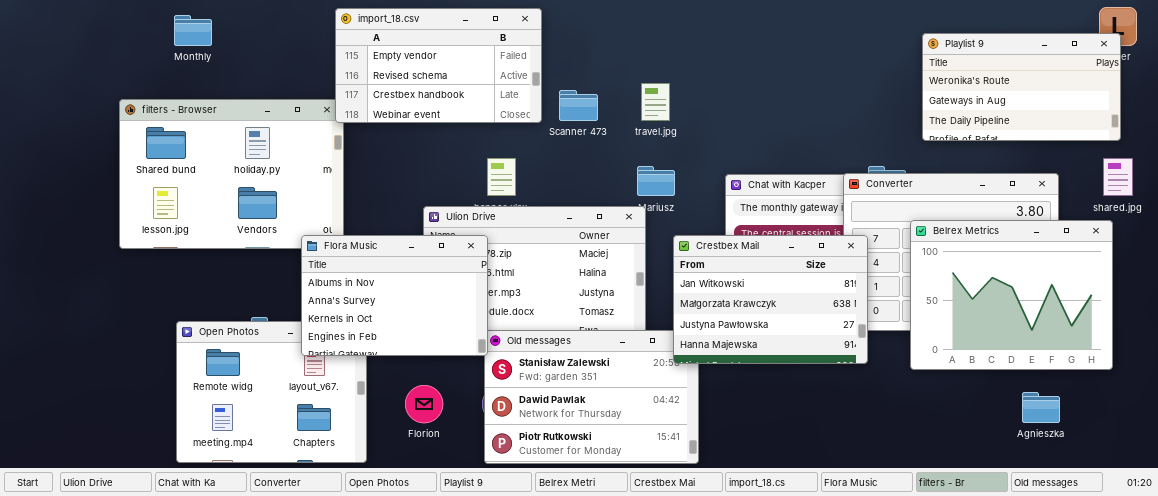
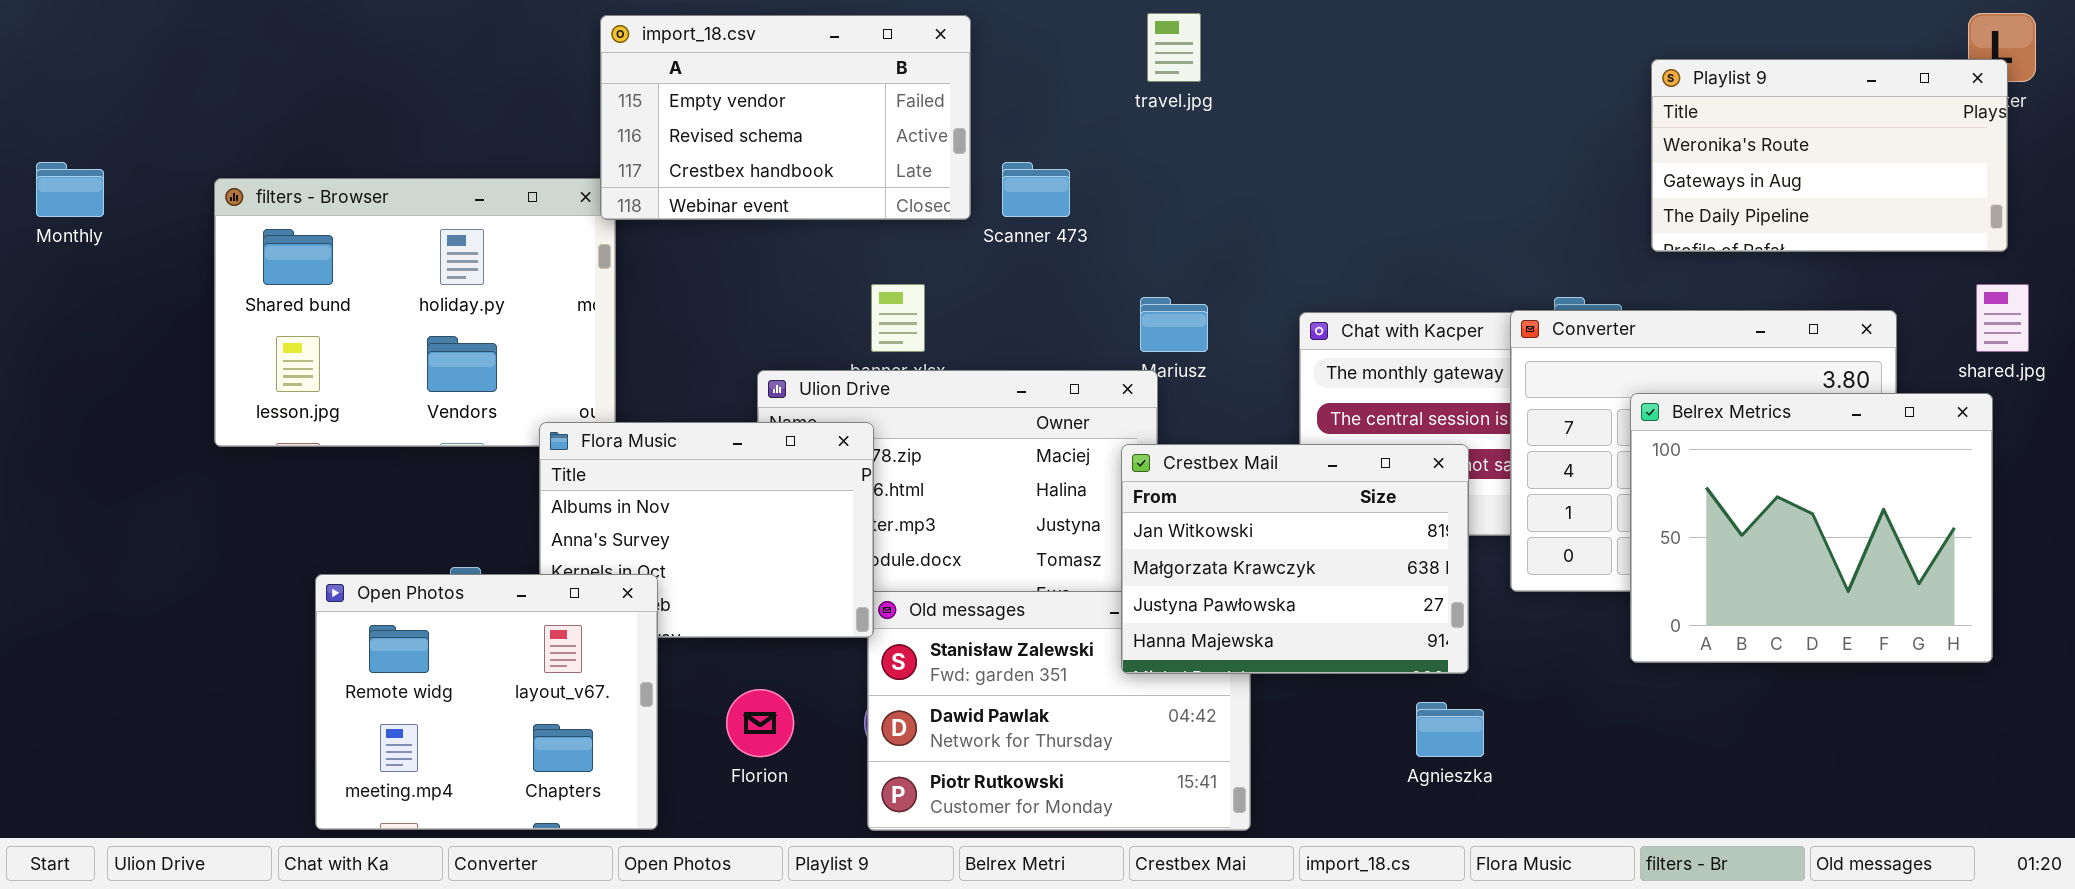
Monthly: [174,15,212,46] -> [36,162,104,217], moved
travel.jpg: [641,83,670,121] -> [1147,13,1201,82], moved
Crestbex Mail: [673,235,868,364] -> [1121,444,1469,674], moved
Open Photos: [176,321,367,463] -> [315,574,658,830], raised
Agnieszka: [1022,392,1060,423] -> [1416,702,1484,757], moved

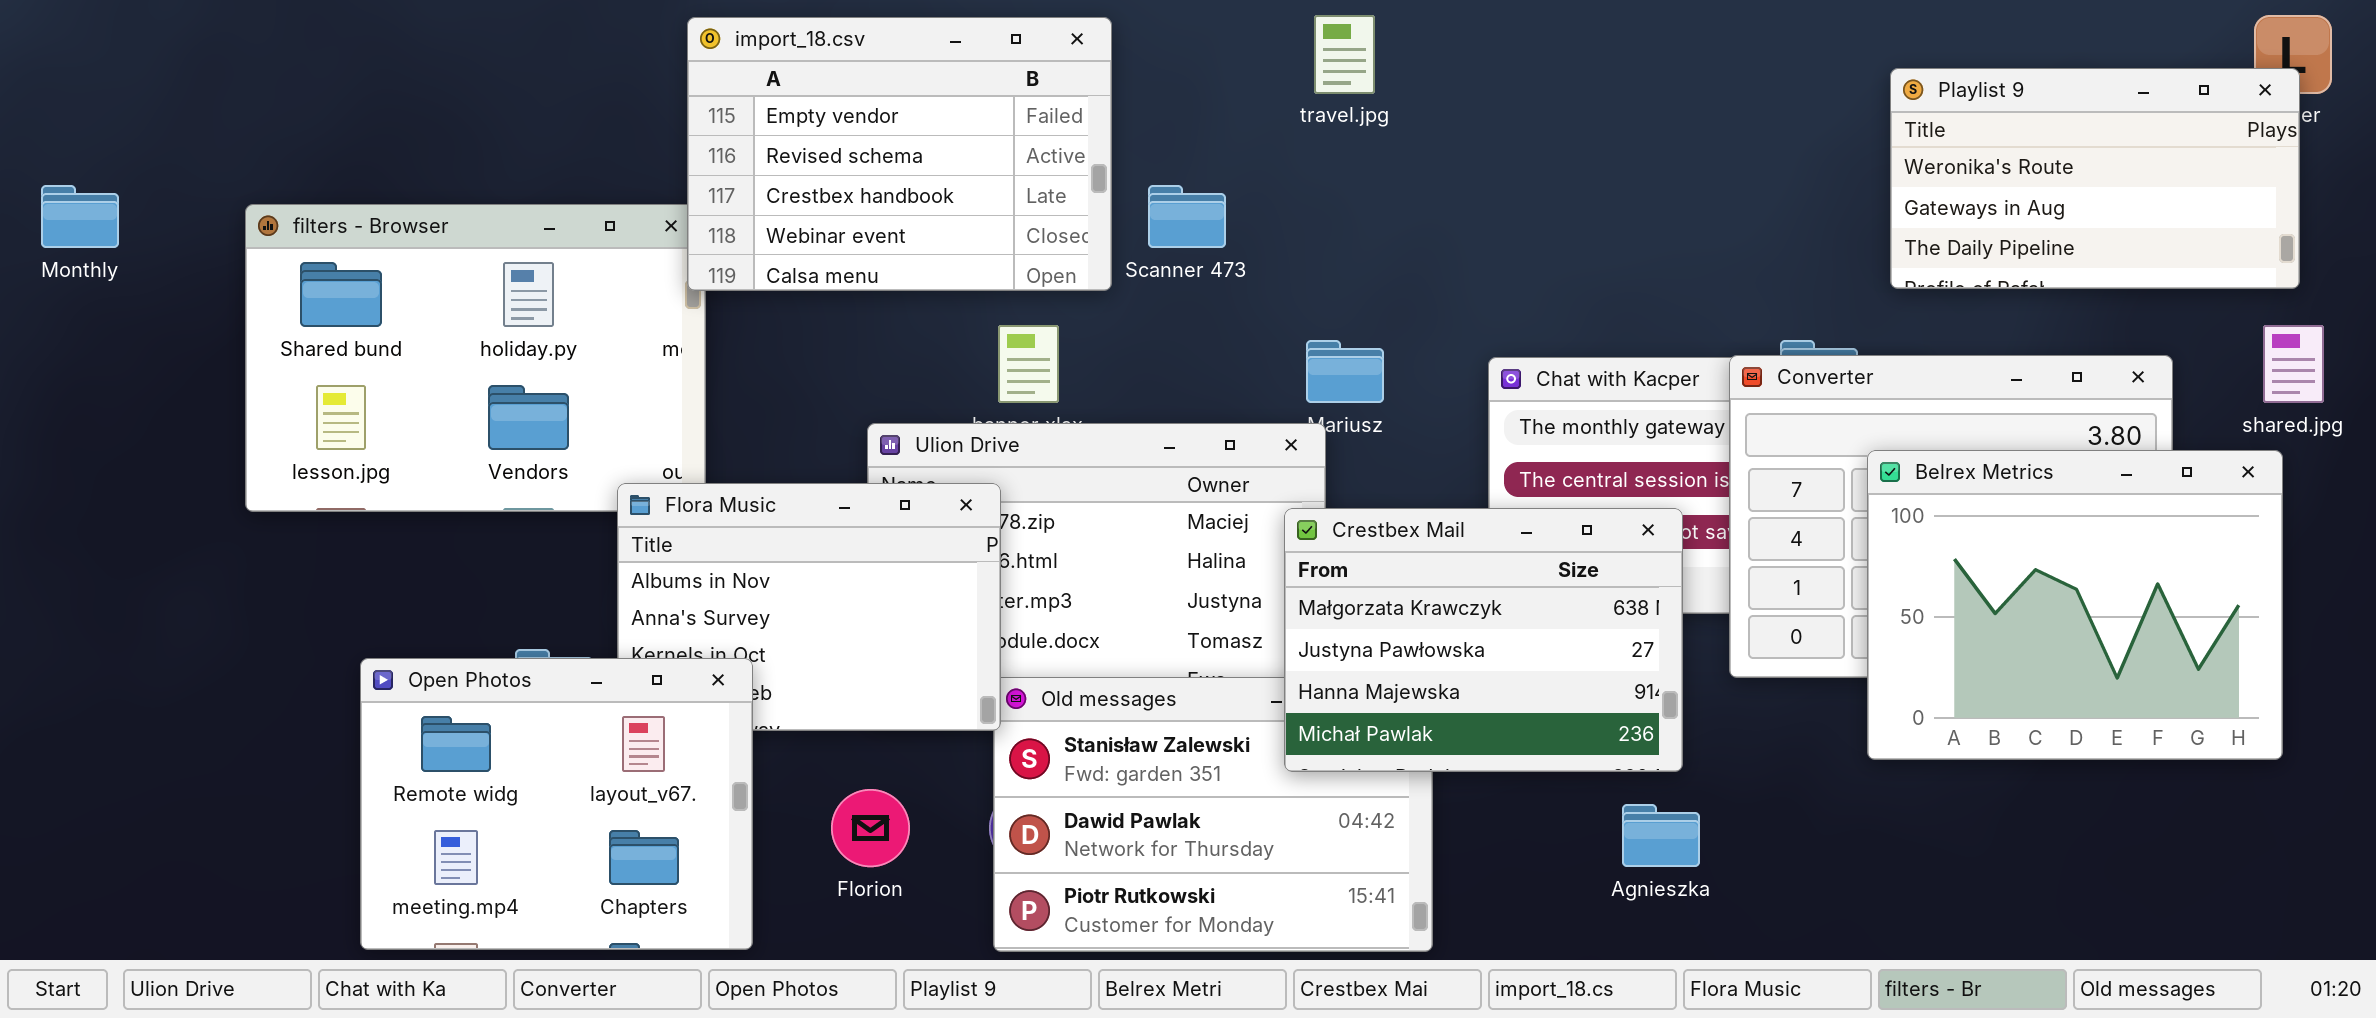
import_18.csv: [600,15,971,220] -> [687,17,1112,291], resized
Crestbex Mail: [1121,444,1469,674] -> [1284,508,1683,772], scrolled down 1 row

